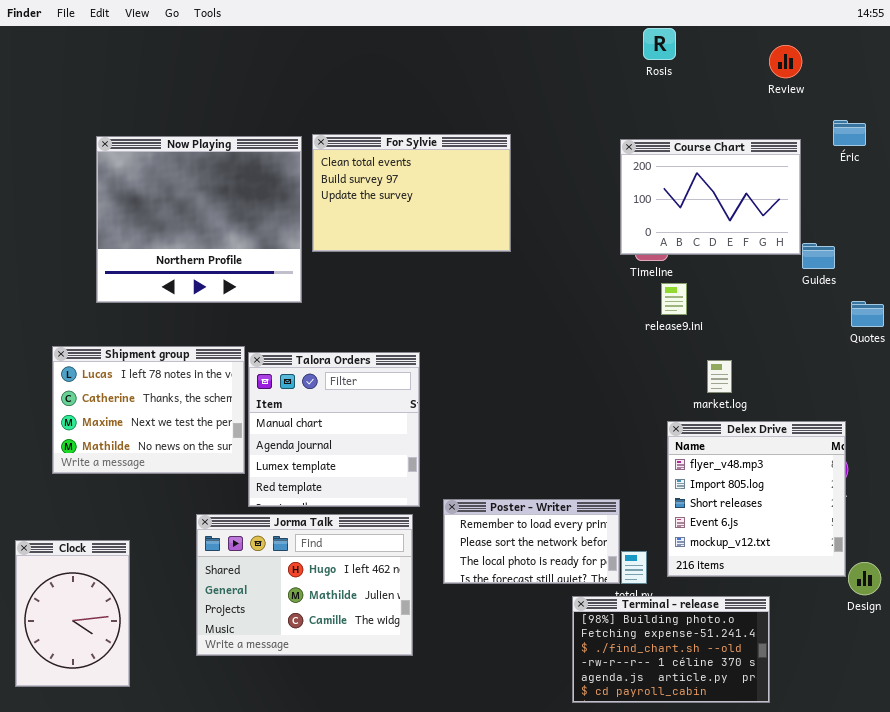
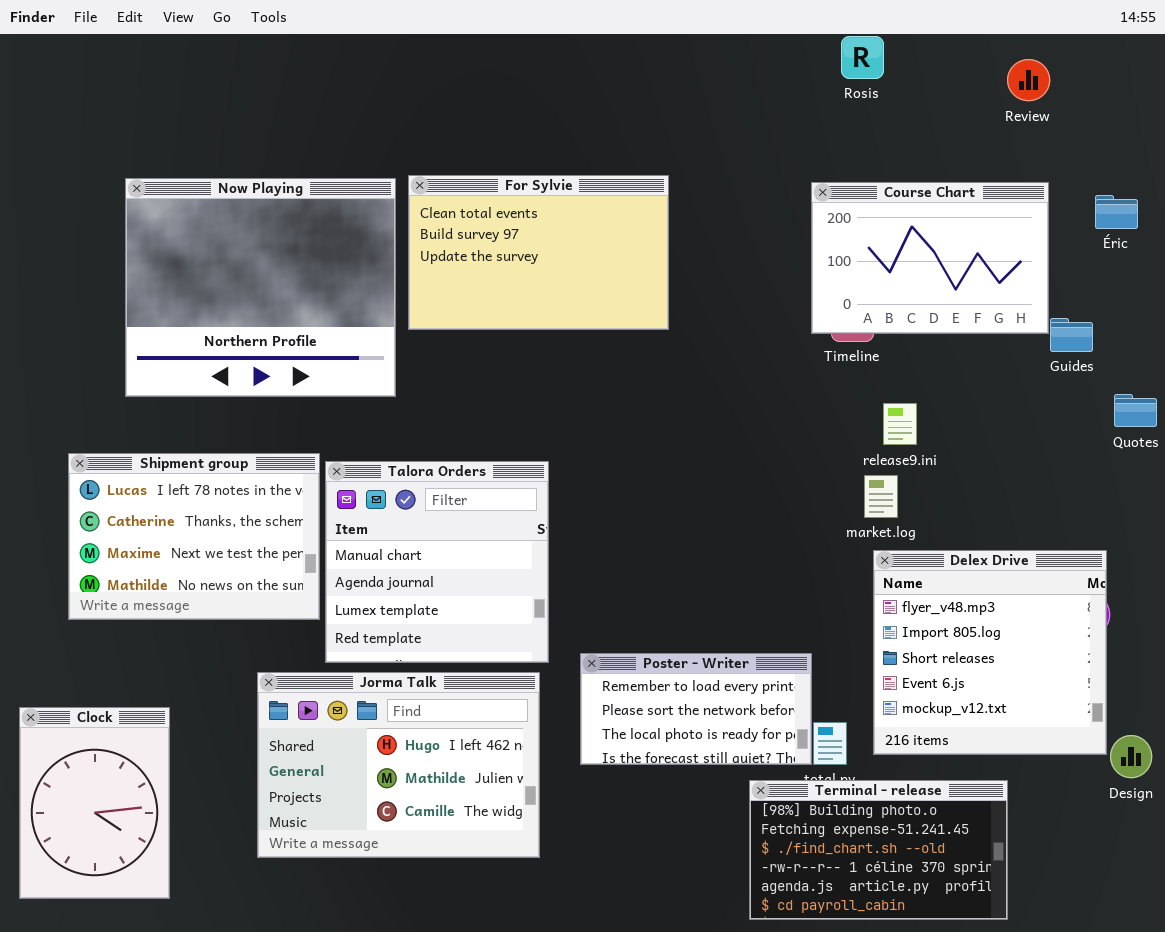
Éric: [833,120,866,146] -> [1095,195,1138,229], moved
release9.ini: [661,283,687,315] -> [883,403,917,445], moved
market.log: [707,360,732,393] -> [864,475,898,518], moved

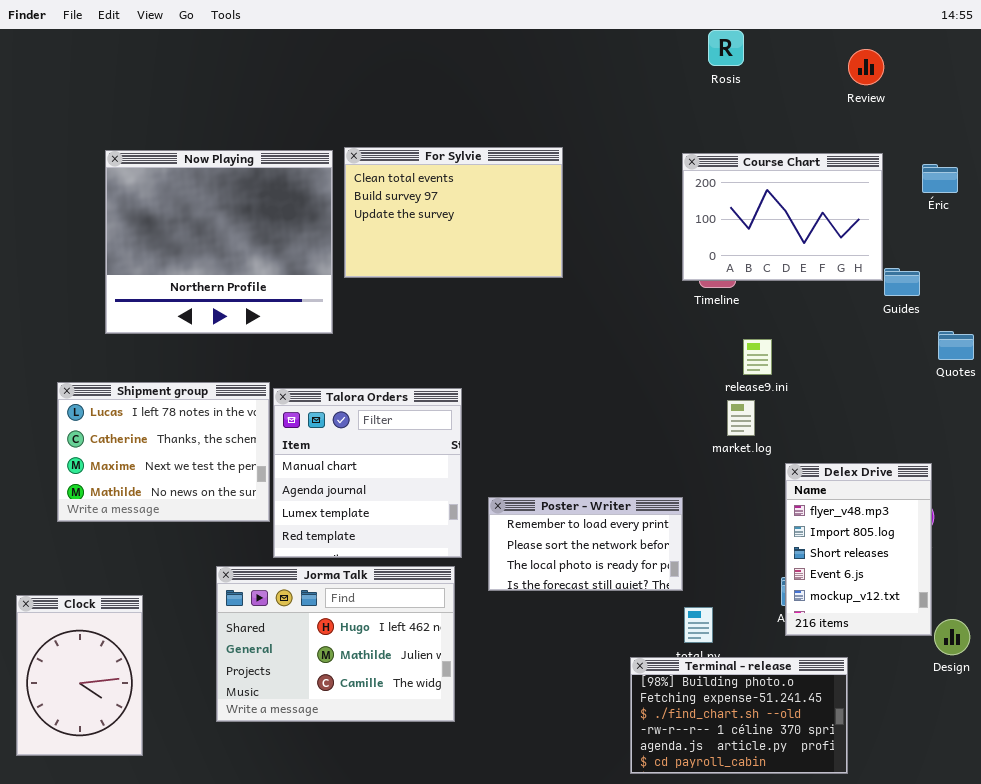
Delex Drive: [873,550,1107,755] -> [785,463,932,636], resized
Poster - Writer: [580,653,812,765] -> [488,497,683,591], moved

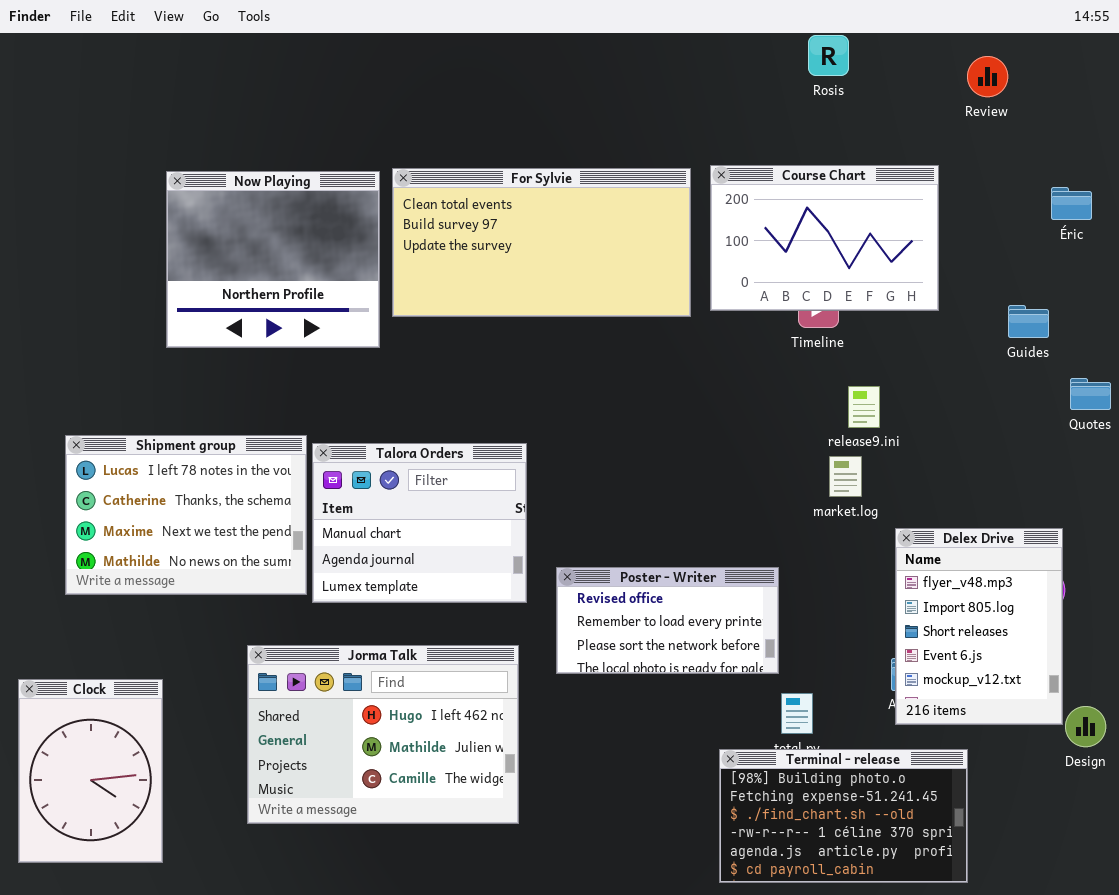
For Sylvie: [344,147,563,278] -> [392,168,691,317], resized
Now Playing: [105,150,333,334] -> [166,171,380,348], resized
Course Chart: [682,153,883,281] -> [710,165,939,311], moved
Talora Orders: [273,388,462,558] -> [312,443,527,603], resized
Poster - Writer: [488,497,683,591] -> [556,567,779,674], scrolled up 1 row

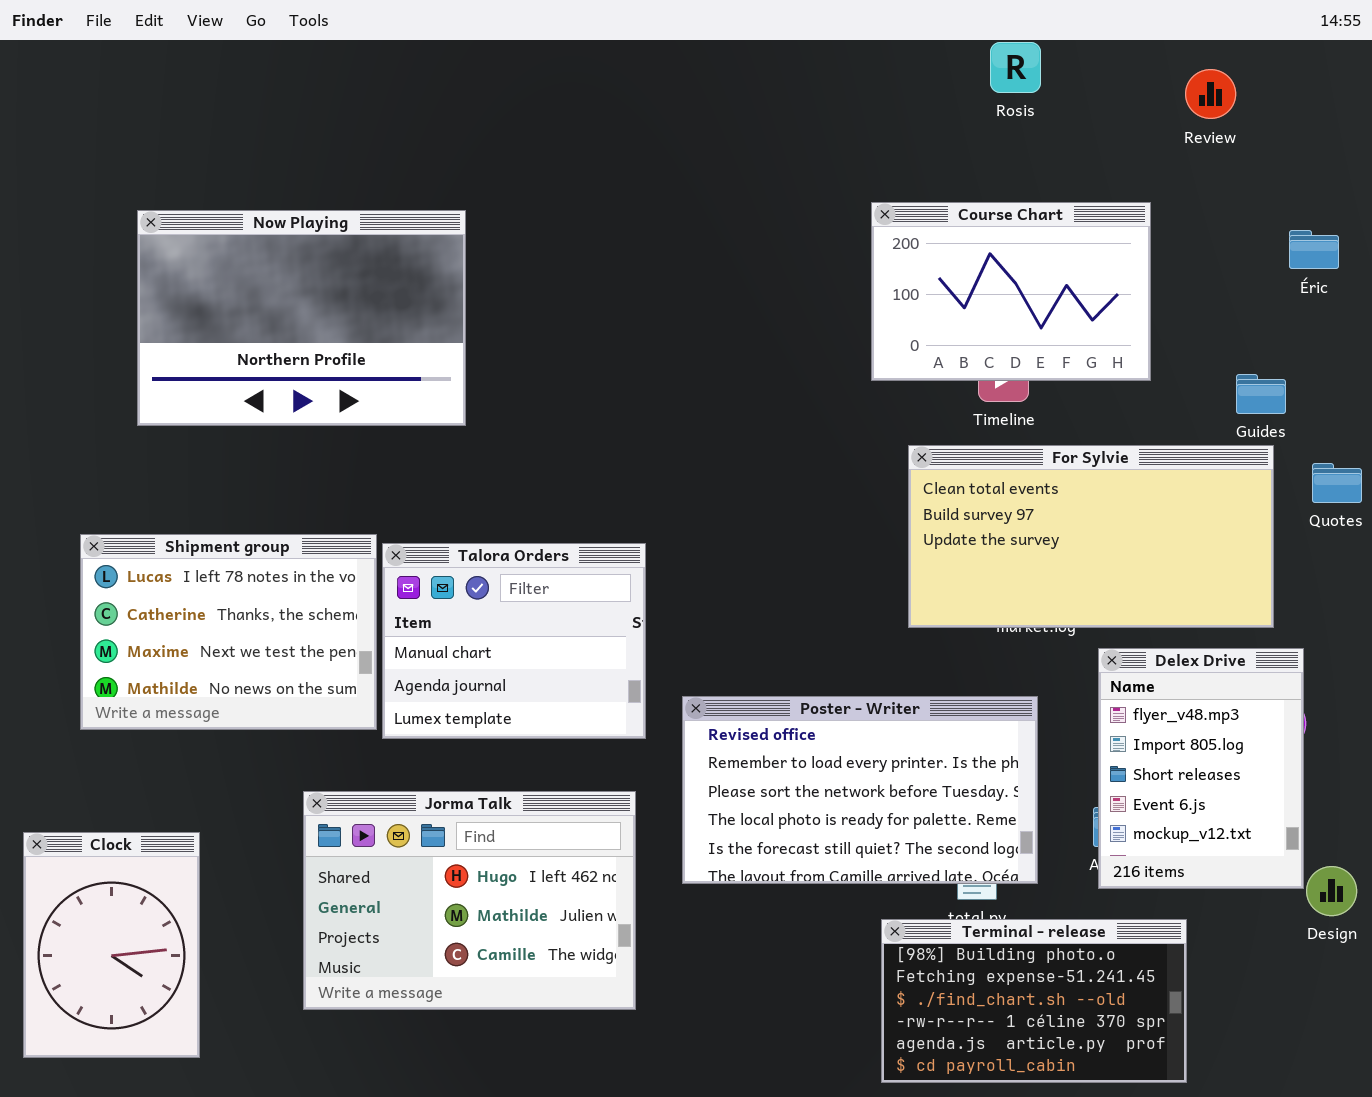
For Sylvie: [392,168,691,317] -> [908,445,1274,628], moved
Now Playing: [166,171,380,348] -> [137,210,466,426], resized
Poster - Writer: [556,567,779,674] -> [682,696,1038,884], resized

